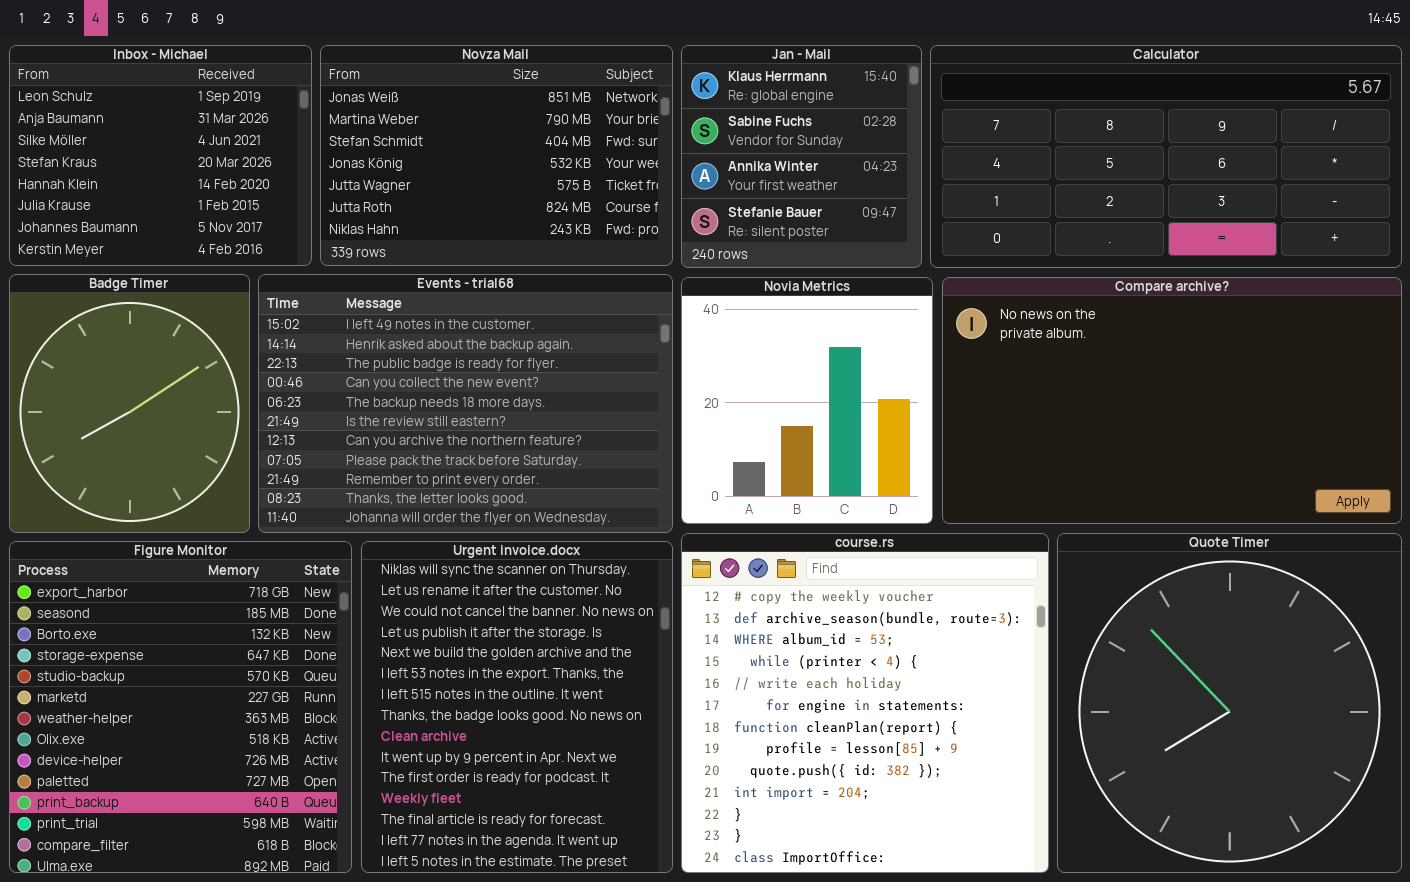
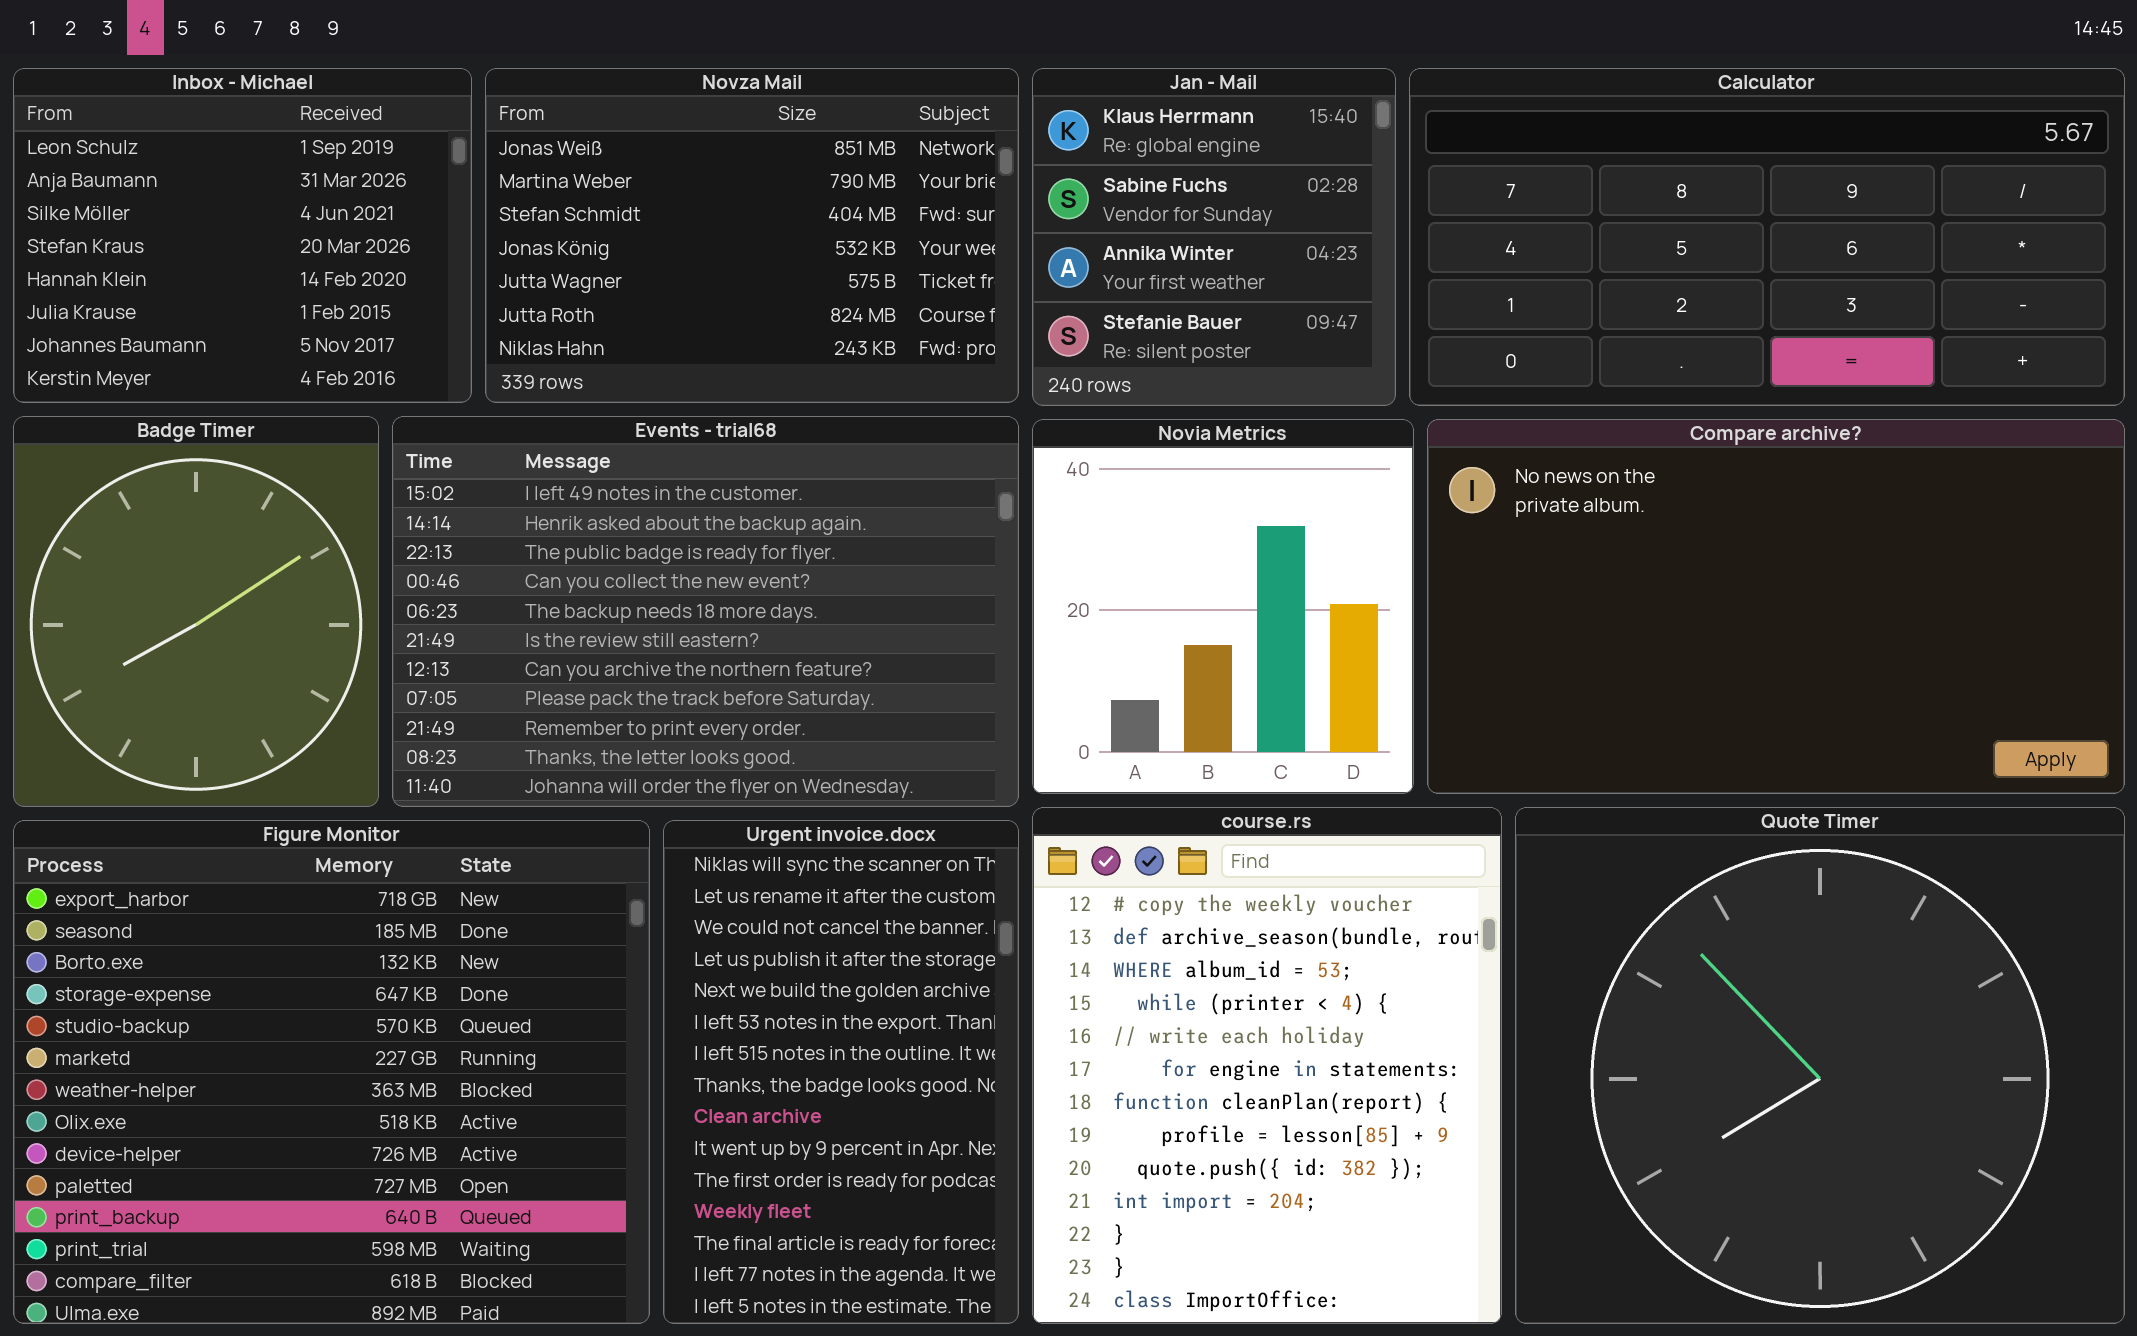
course.rs: [681,533,1049,873] -> [1032,807,1502,1324], resized
Quote Timer: [1057,533,1402,873] -> [1515,807,2125,1324], resized
Figure Monitor: [9,541,352,873] -> [13,820,650,1324], resized
Urgent invoice.docx: [361,541,673,873] -> [663,820,1019,1324], resized

